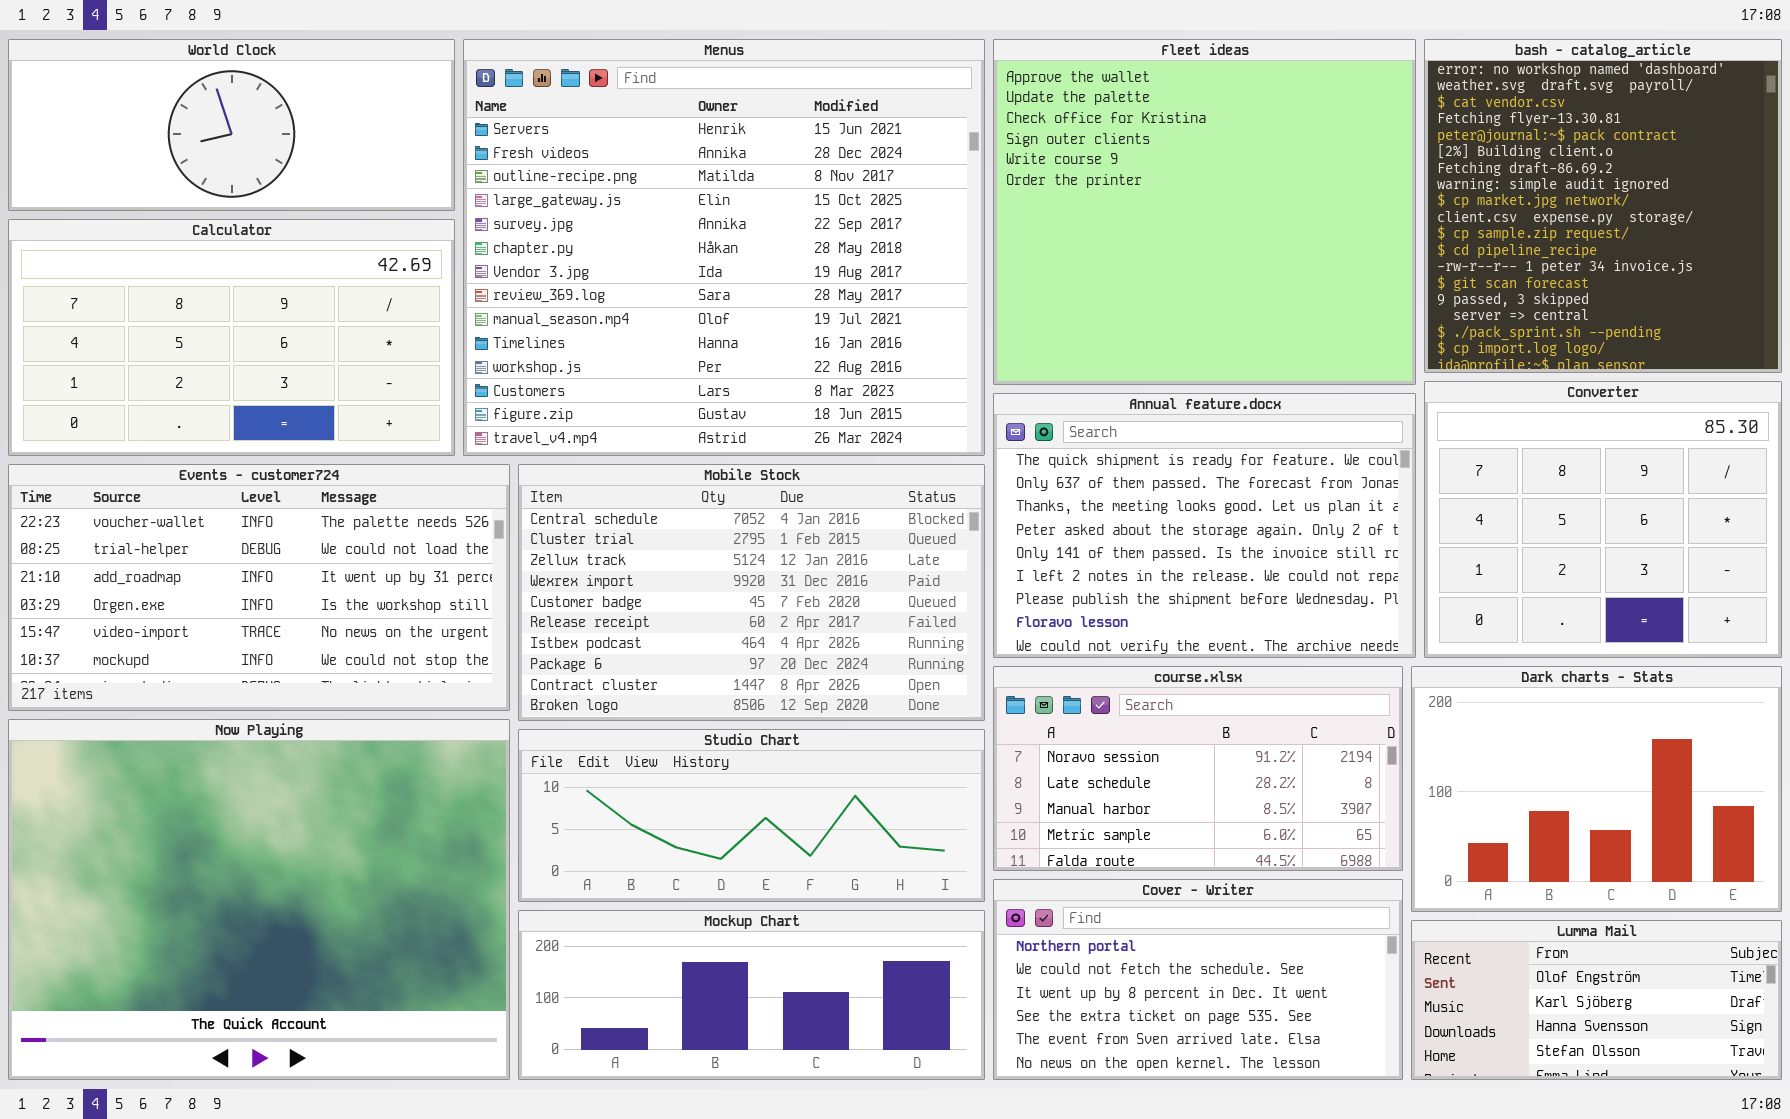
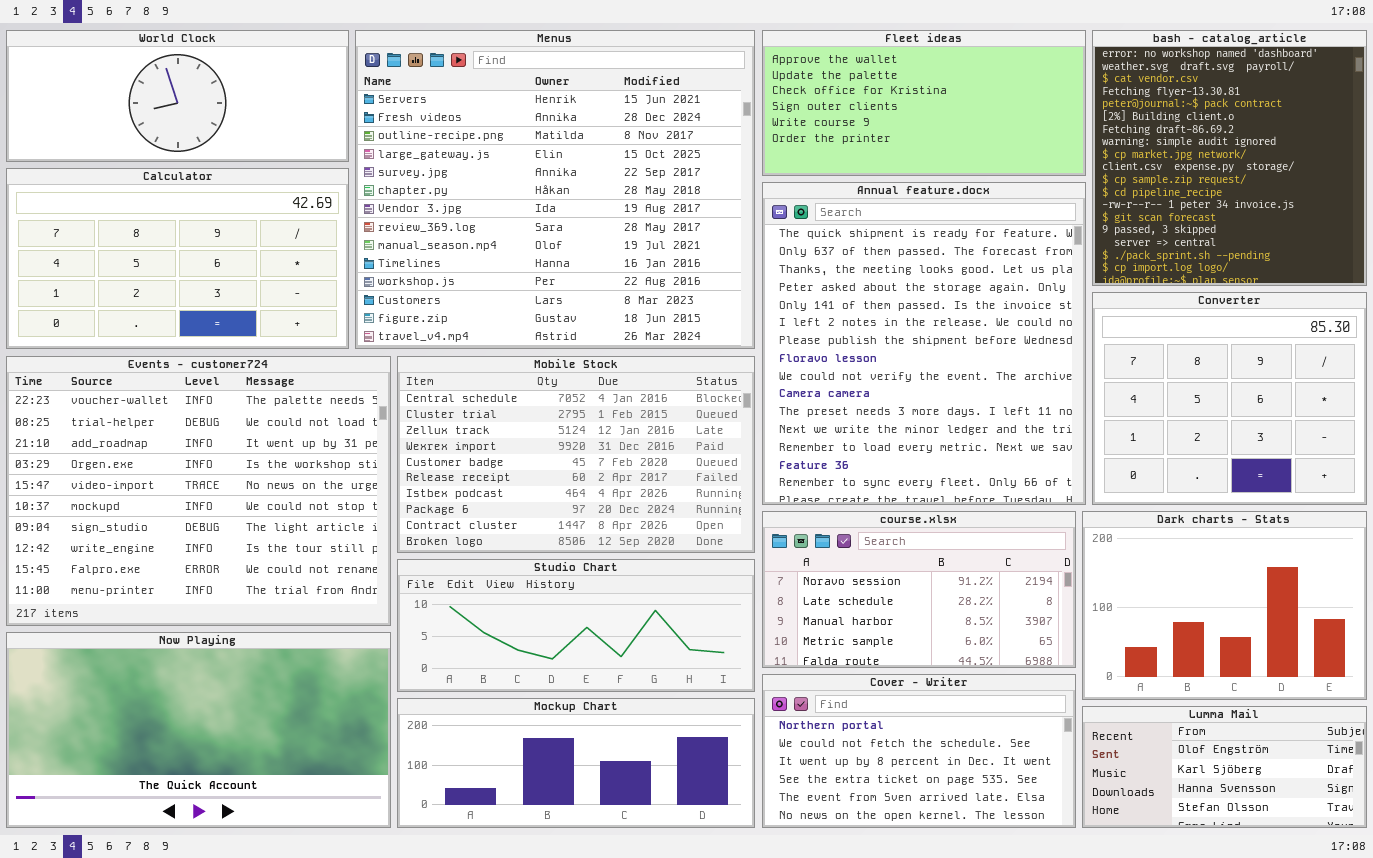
Fleet ideas: [993,39,1416,385] -> [762,30,1086,176], resized
Annual feature.docx: [993,393,1416,658] -> [762,182,1086,505], resized
Events - customer724: [8,464,510,711] -> [6,356,391,626], resized
Now Playing: [8,719,510,1080] -> [6,632,391,828], resized

